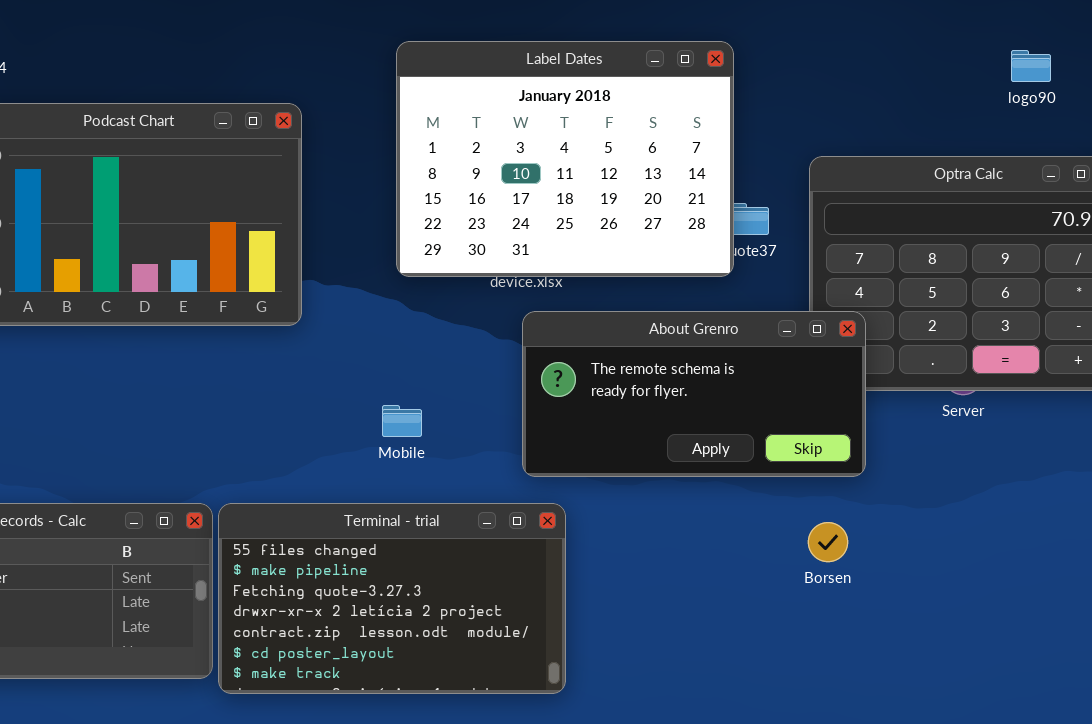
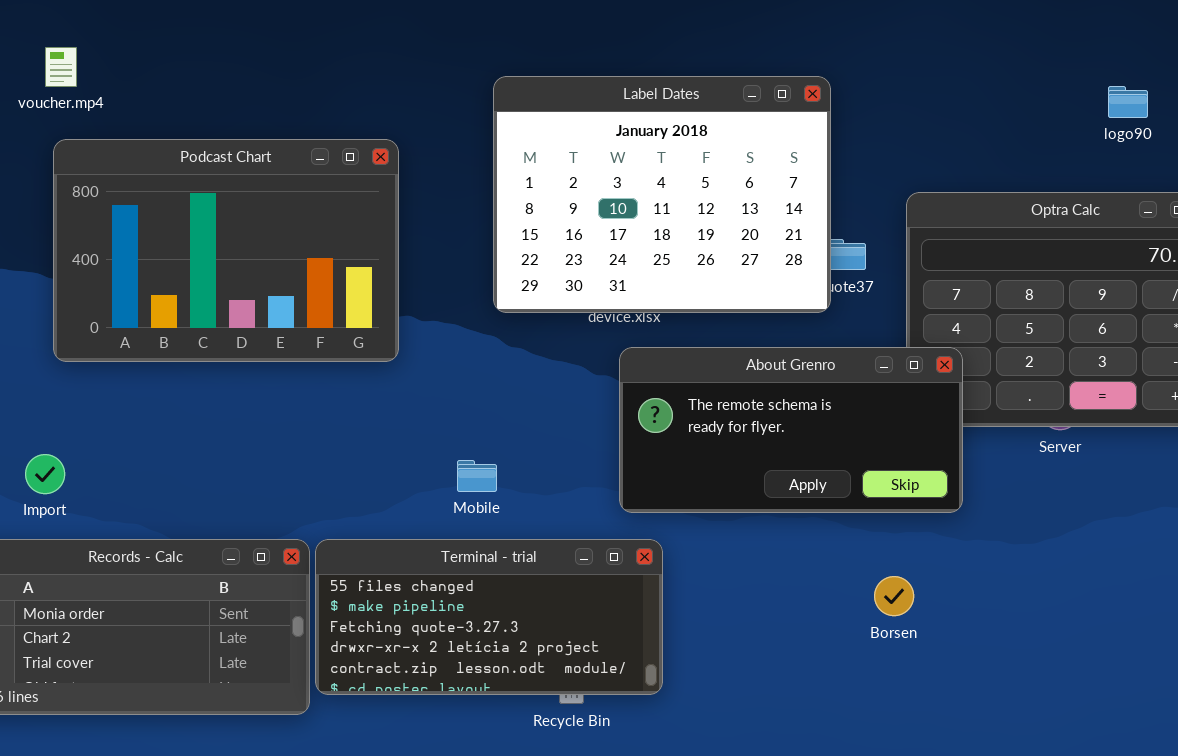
Mobile: [382,405,422,437] -> [457,460,497,492], moved
Terminal - trial: [218,503,566,694] -> [315,539,663,695], resized
Borsen: [808,522,848,562] -> [874,576,914,616], moved

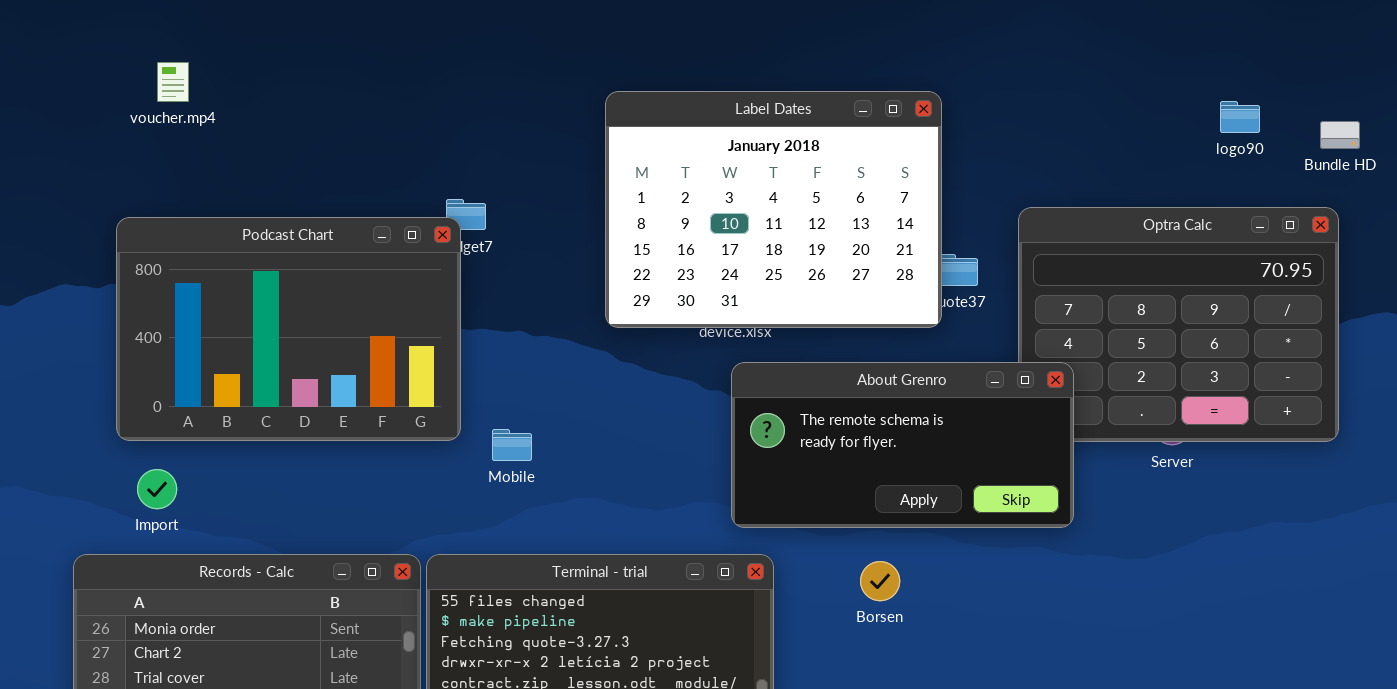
Podcast Chart: [53,139,399,362] -> [116,217,461,441], moved
Mobile: [457,460,497,492] -> [492,429,532,461], moved
Borsen: [874,576,914,616] -> [860,561,900,601], moved

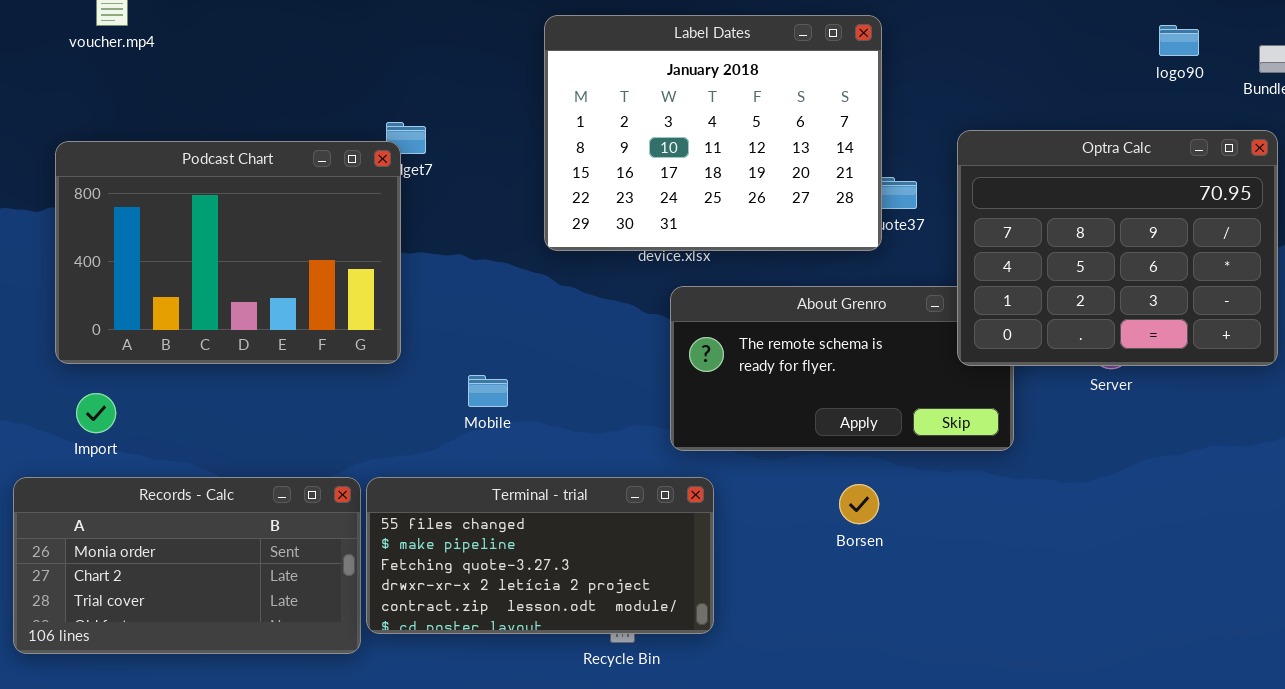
Optra Calc: [1018,207,1339,442] -> [957,130,1278,366], raised
Mobile: [492,429,532,461] -> [468,375,508,407], moved
Borsen: [860,561,900,601] -> [839,484,879,524], moved

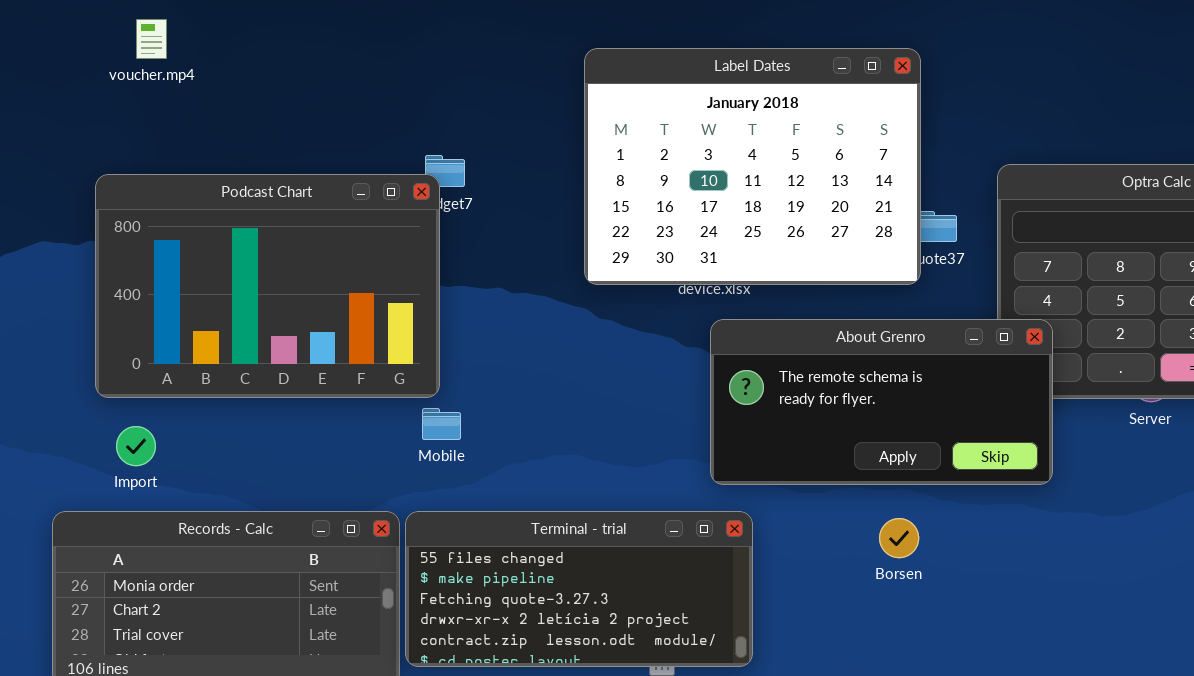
About Grenro: [670,286,1014,451] -> [710,319,1053,485], raised
Mobile: [468,375,508,407] -> [422,408,461,440], moved

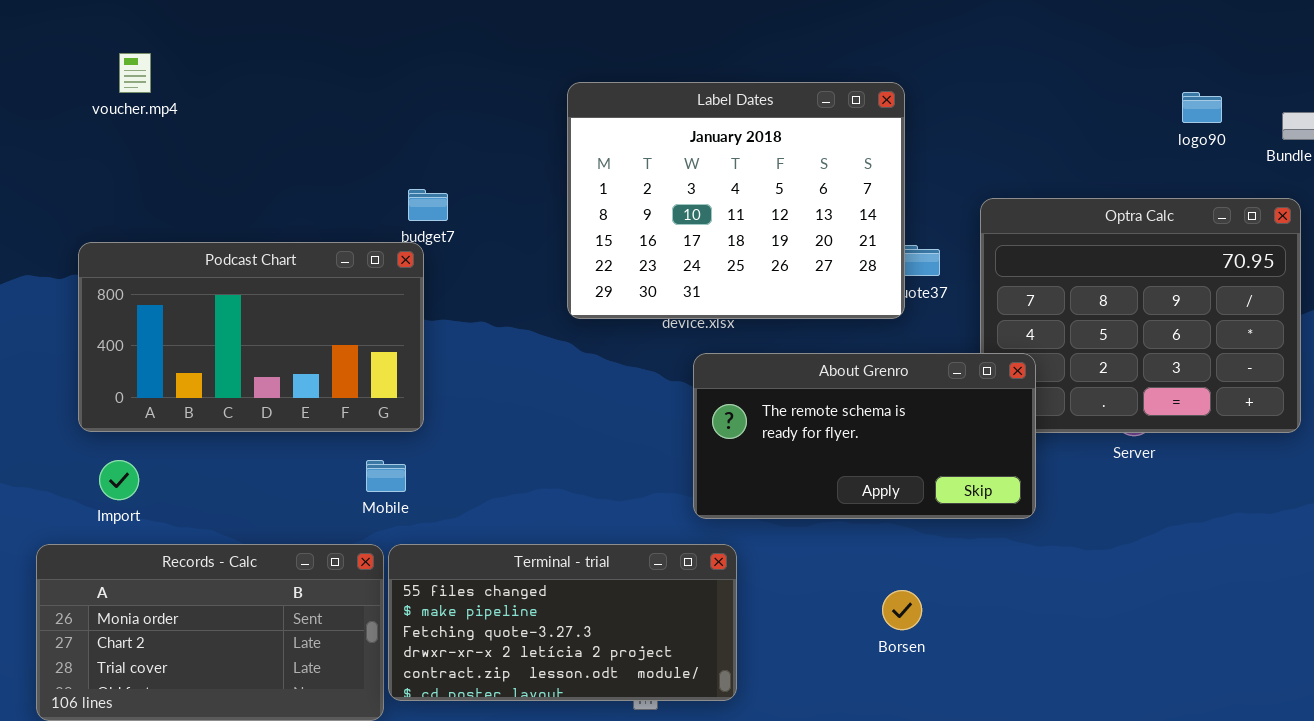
Podcast Chart: [95,174,440,398] -> [78,242,424,432], resized
Mobile: [422,408,461,440] -> [366,460,406,492], moved
Borsen: [879,518,919,558] -> [882,590,922,630], moved

